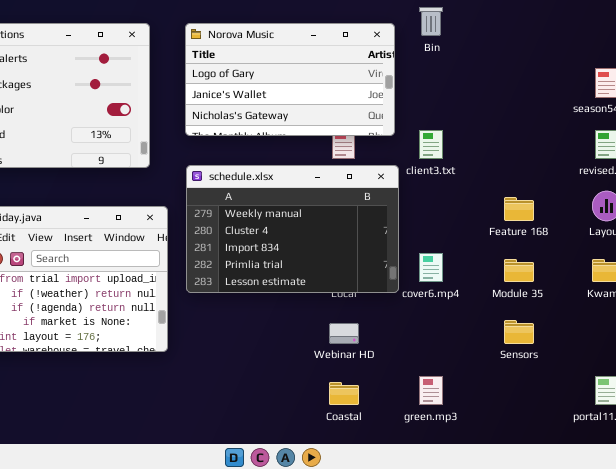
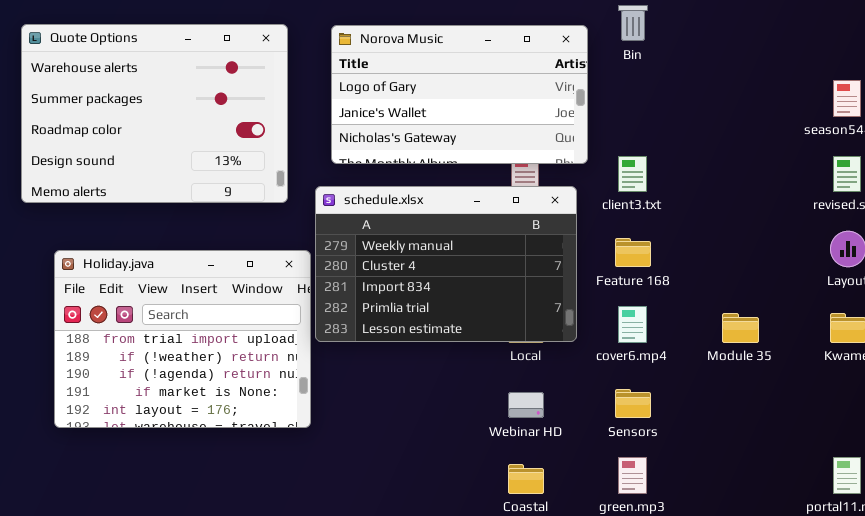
schedule.xlsx: [186,165,399,293] -> [315,186,577,342], moved
Feature 168: [504,197,534,221] -> [615,238,651,267], moved
Sensors: [504,320,534,344] -> [615,389,651,418], moved

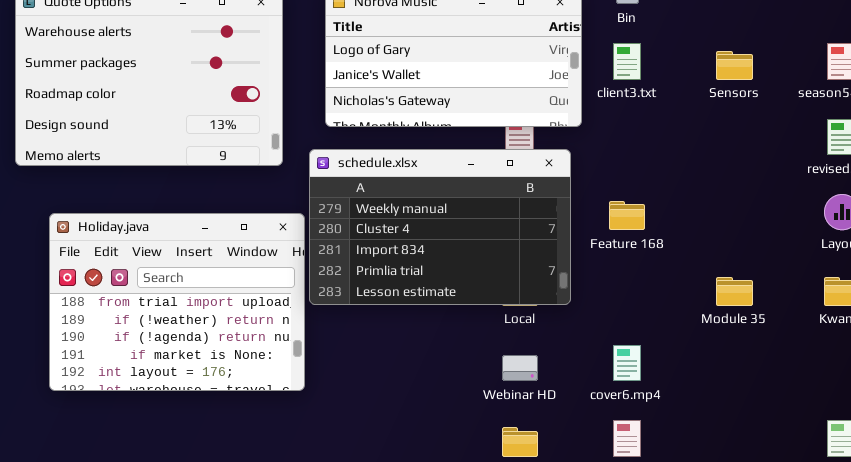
client3.txt: [618,156,647,192] -> [613,43,641,80], moved
cover6.mp4: [618,306,647,343] -> [613,345,641,381], moved
Sensors: [615,389,651,418] -> [716,51,753,80], moved

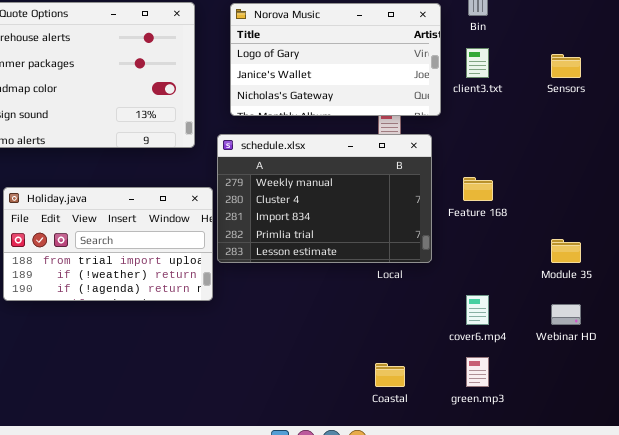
Holiday.java: [49,213,305,391] -> [3,187,213,301], resized
Webinar HD: [502,355,538,381] -> [551,304,581,325], moved

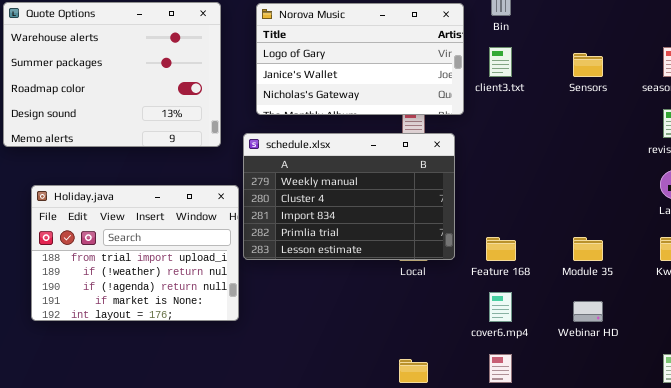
Feature 168: [463,177,493,201] -> [486,237,516,261], moved
Holiday.java: [3,187,213,301] -> [31,185,239,321], resized

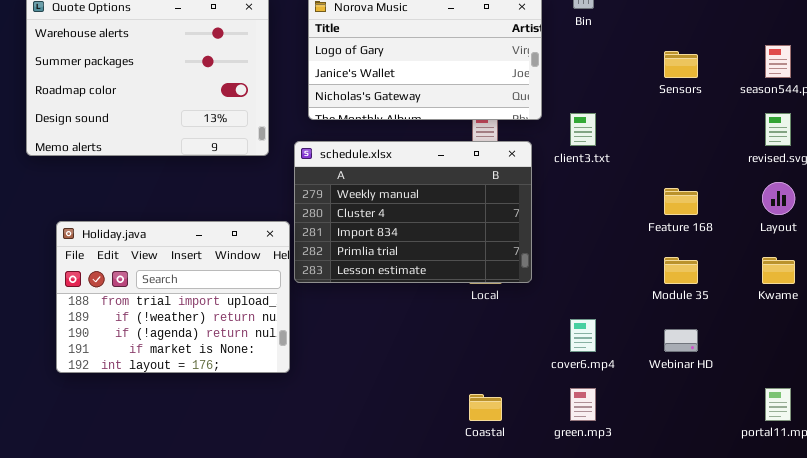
client3.txt: [489,47,512,77] -> [570,113,596,146], moved
Holiday.java: [31,185,239,321] -> [56,221,290,373], moved
Feature 168: [486,237,516,261] -> [664,188,698,215], moved

